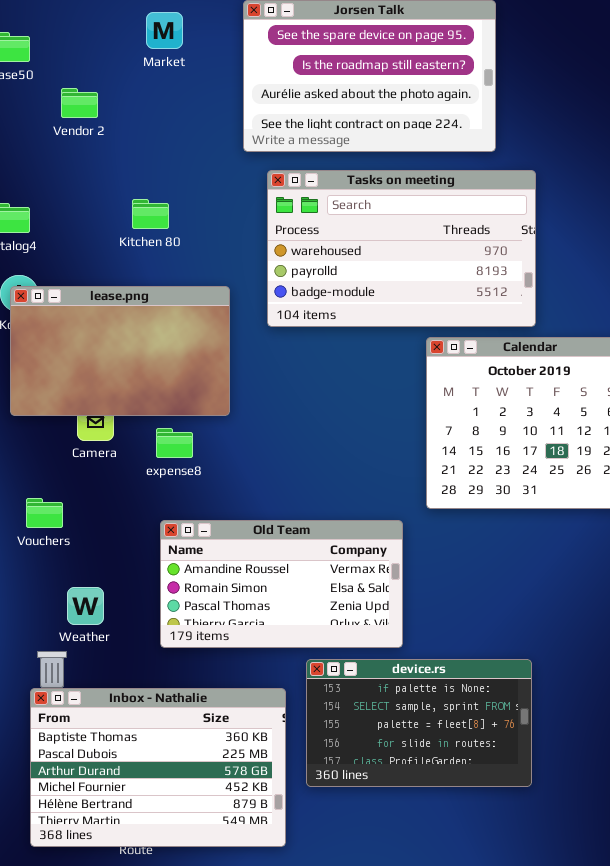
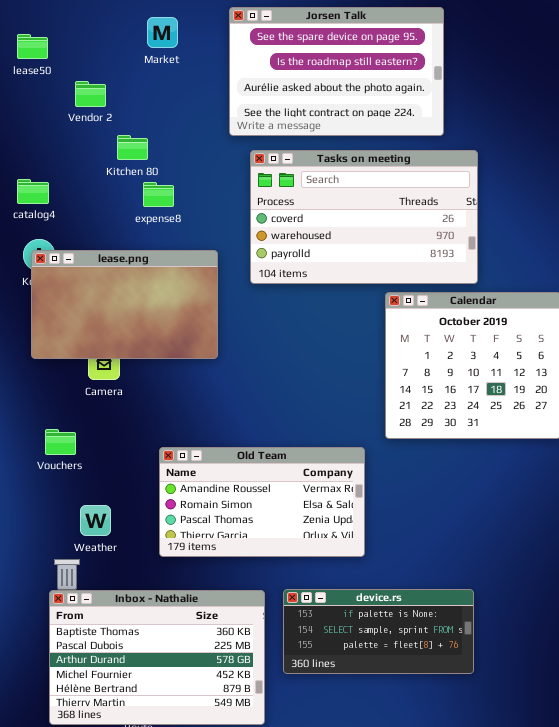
Tasks on meeting: [267,170,536,327] -> [250,150,478,284], scrolled up 1 row
Kitchen 80: [132,199,169,229] -> [117,135,148,160], moved
expense8: [156,428,193,458] -> [143,182,174,207], moved
device.rs: [306,659,532,787] -> [283,589,474,674], resized

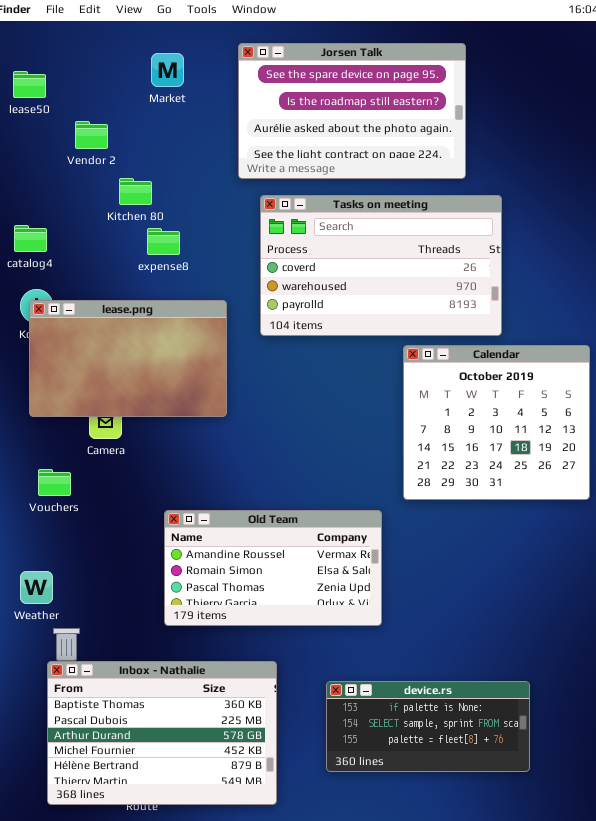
Vouchers: [45,429,76,455] -> [38,469,71,496], moved
Weather: [80,505,111,536] -> [20,571,53,604], moved
device.rs: [283,589,474,674] -> [326,681,530,772], moved

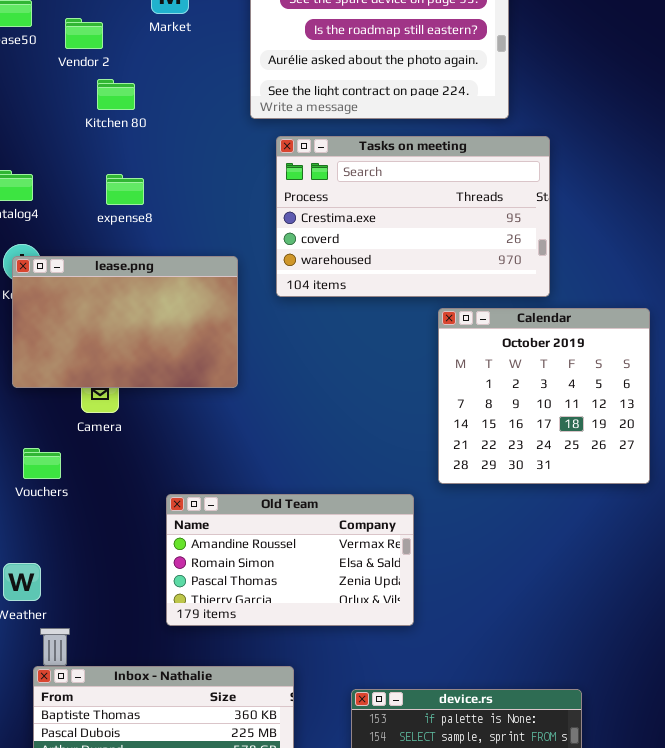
Vendor 2: [75,121,108,149] -> [65,18,103,49], moved
Kitchen 80: [119,178,152,205] -> [97,79,135,110], moved
Tasks on meeting: [260,195,502,336] -> [276,136,550,297], scrolled up 1 row
expense8: [147,228,180,255] -> [106,174,144,205], moved

